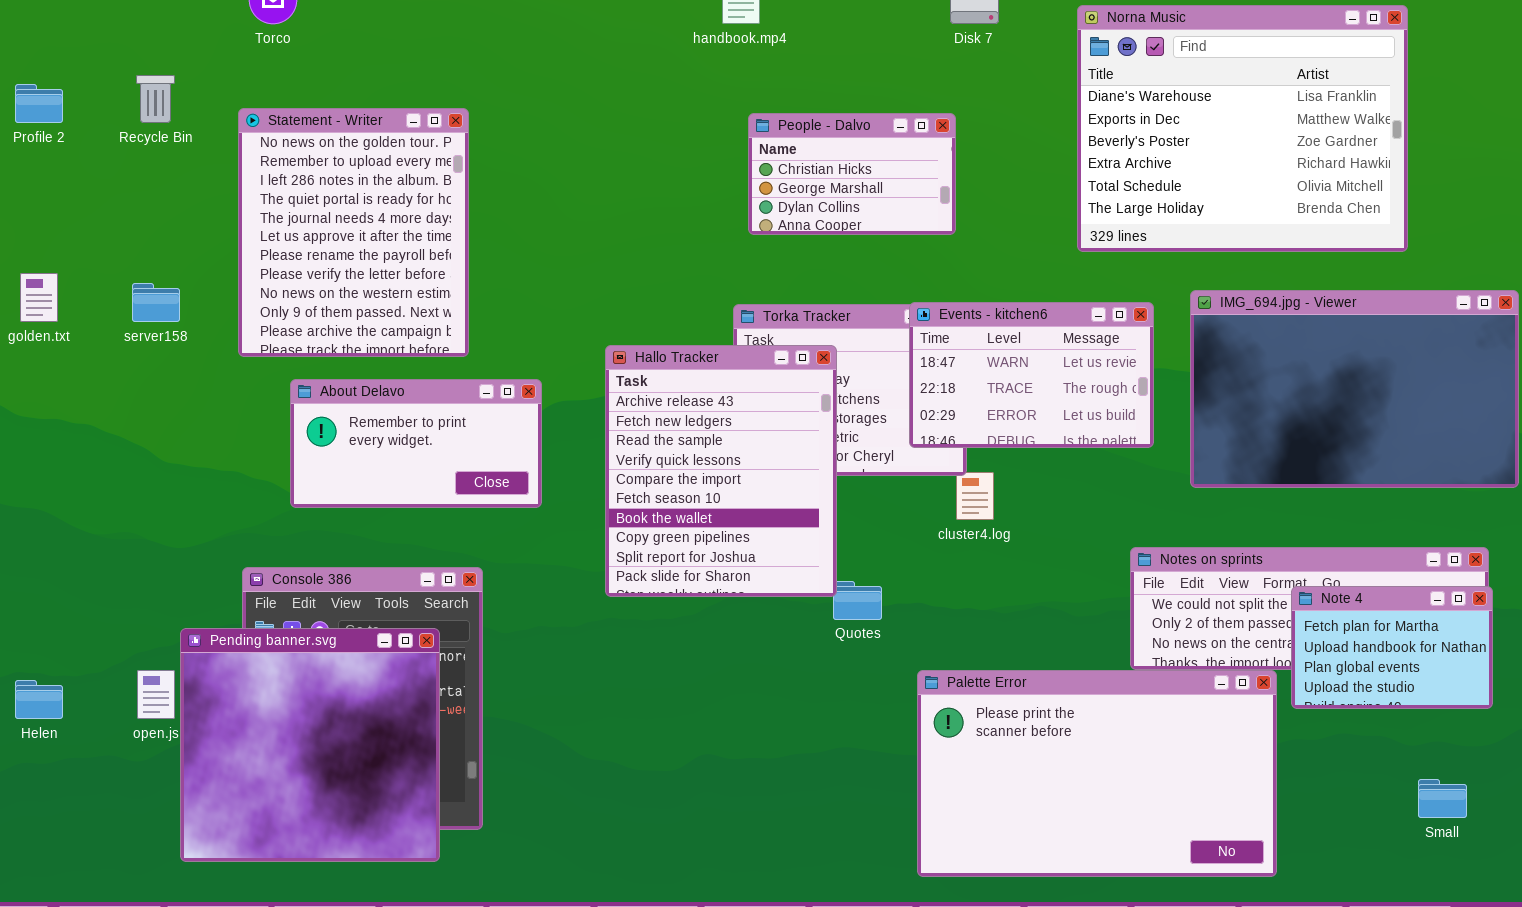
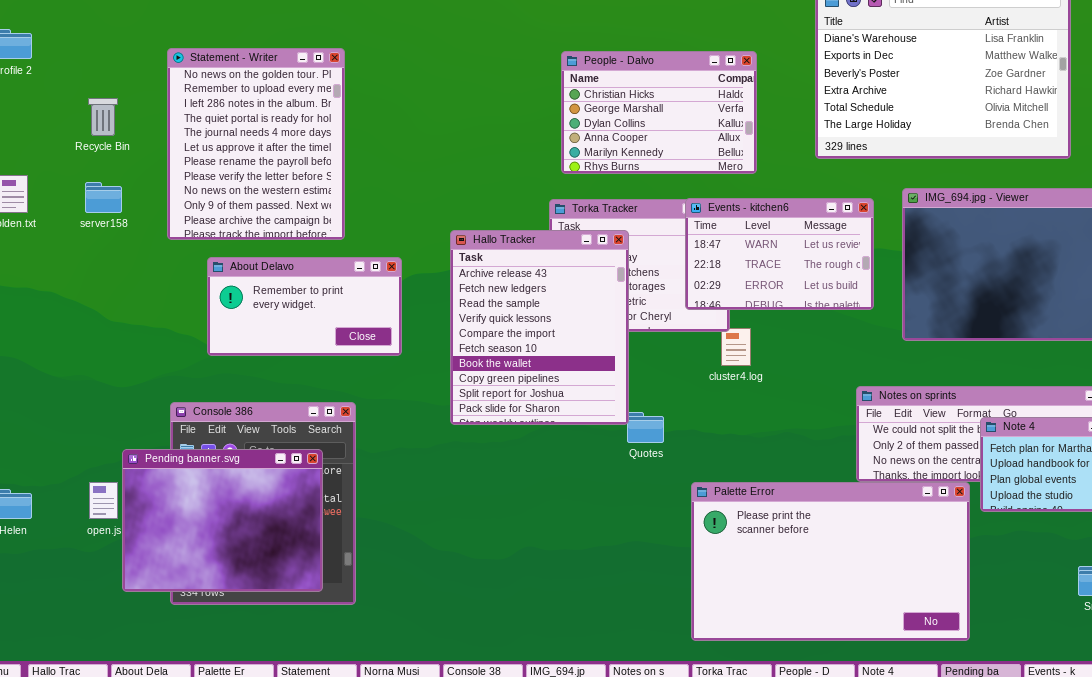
Recycle Bin: [136,75,175,123] -> [88,98,118,136], moved
People - Dalvo: [748,113,956,235] -> [561,51,757,174], resized
Pending banner.svg: [180,628,440,862] -> [122,449,323,592], resized

